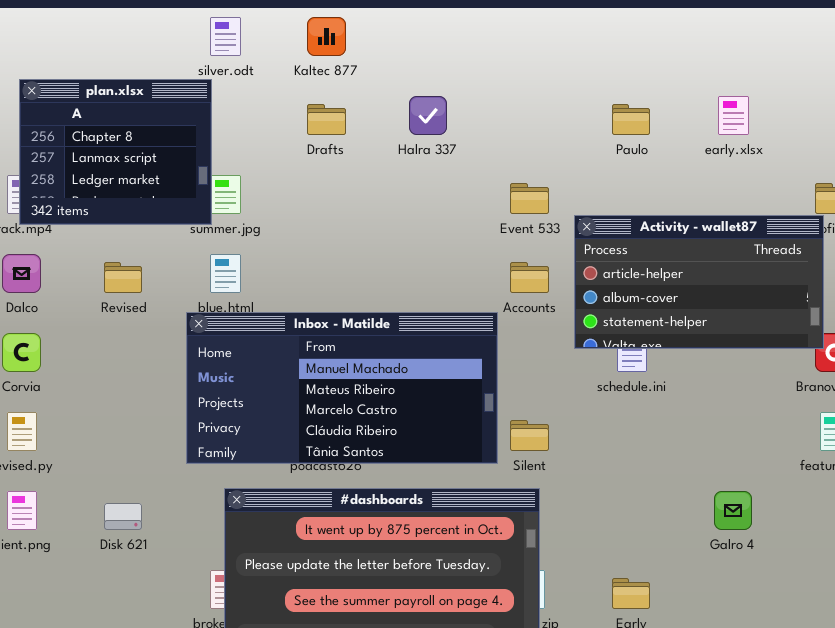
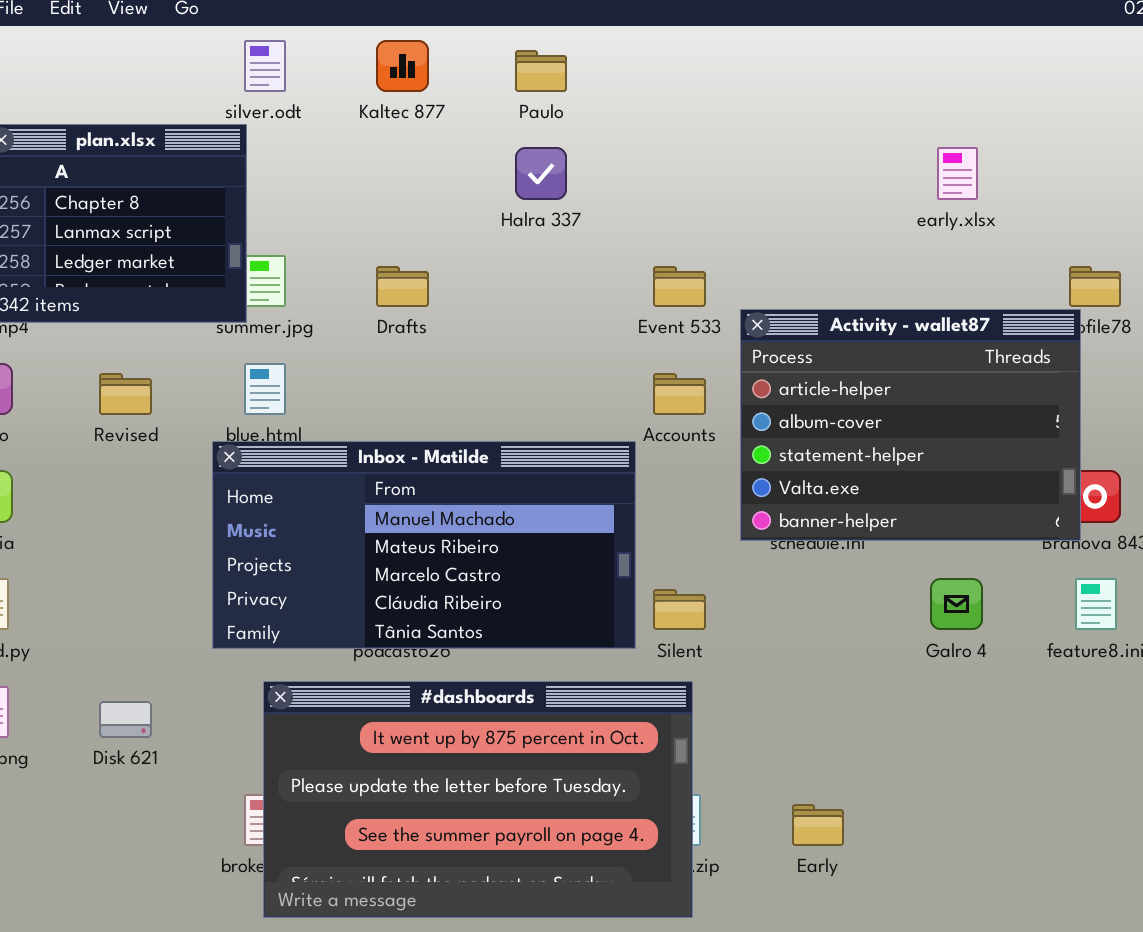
Drafts: [307,104,346,135] -> [376,266,429,307], moved
Paulo: [612,104,650,135] -> [515,50,567,92], moved
Activity - wallet87: [574,215,824,349] -> [740,309,1081,541], resized
Galro 4: [714,491,752,530] -> [930,578,983,630], moved

